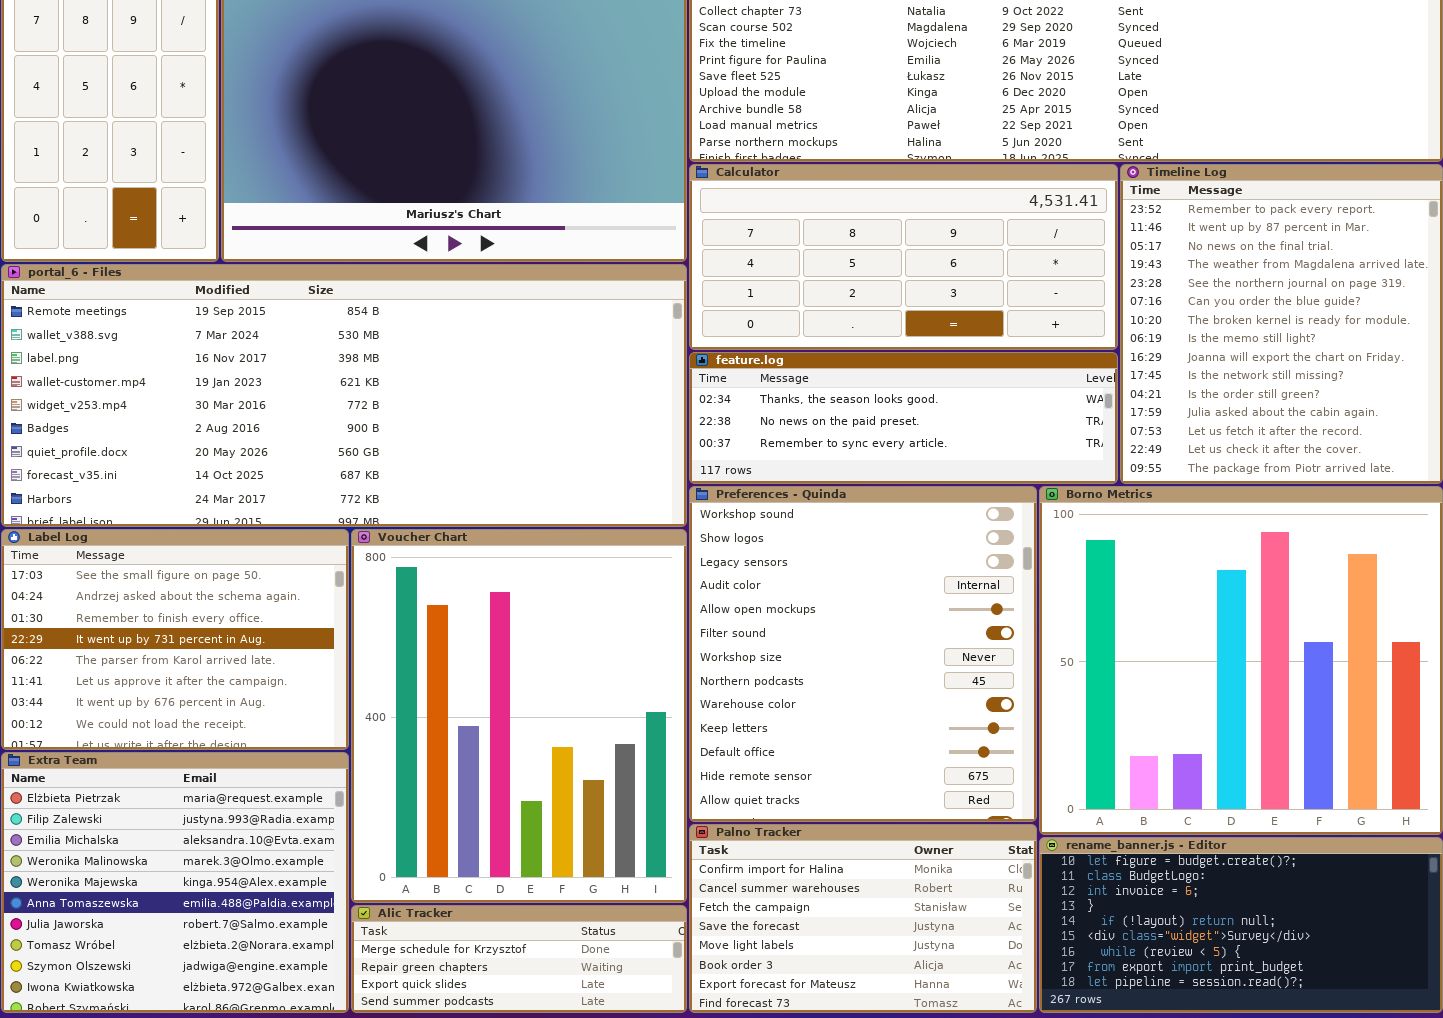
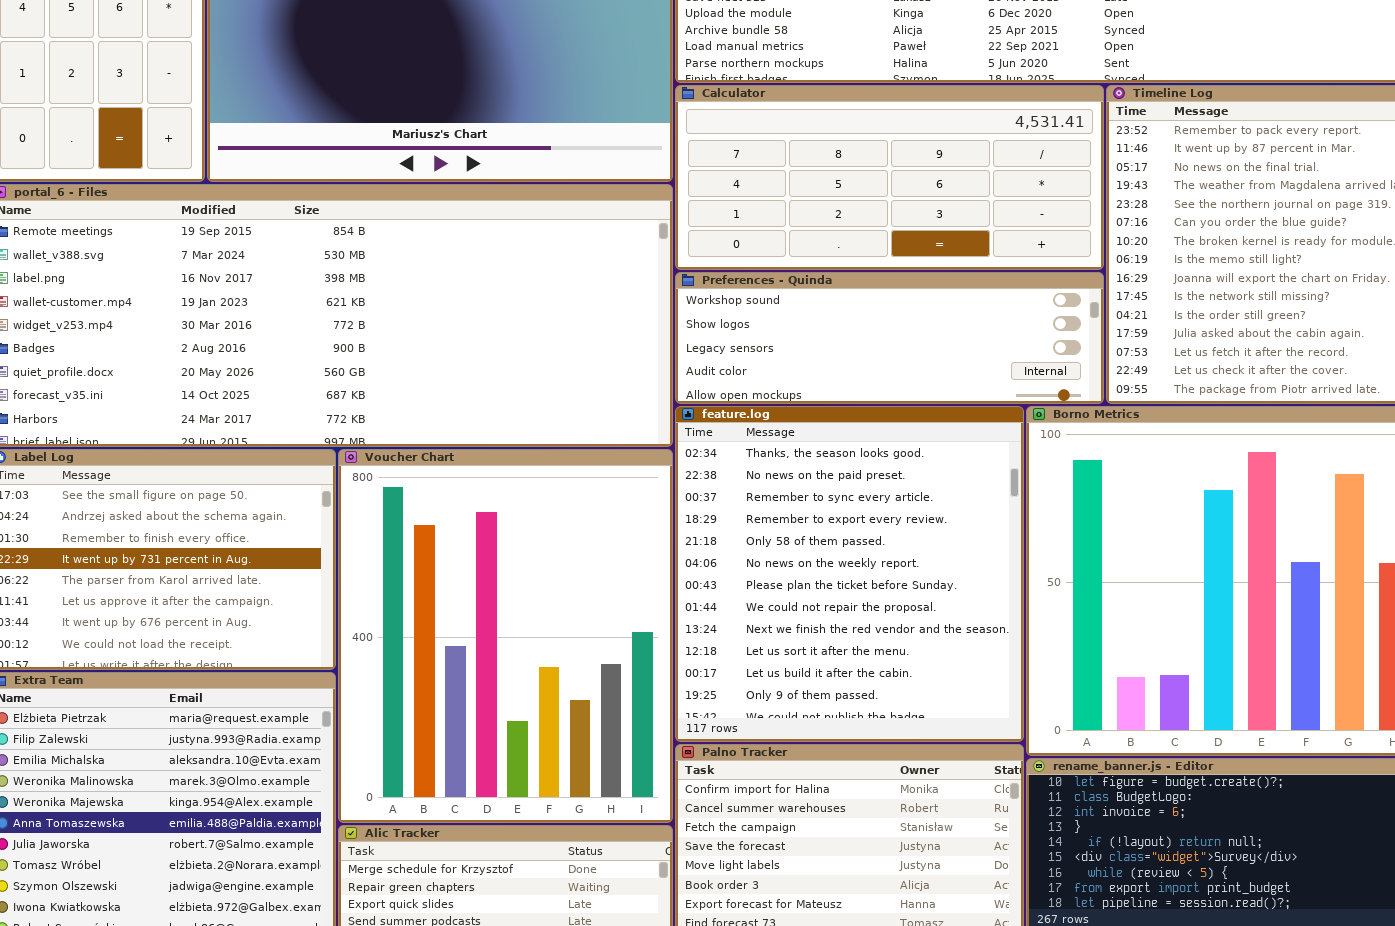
feature.log: [689,352,1118,484] -> [675,406,1024,742], moved, resized
Preferences - Quinda: [689,486,1037,822] -> [675,272,1104,404], moved, resized

